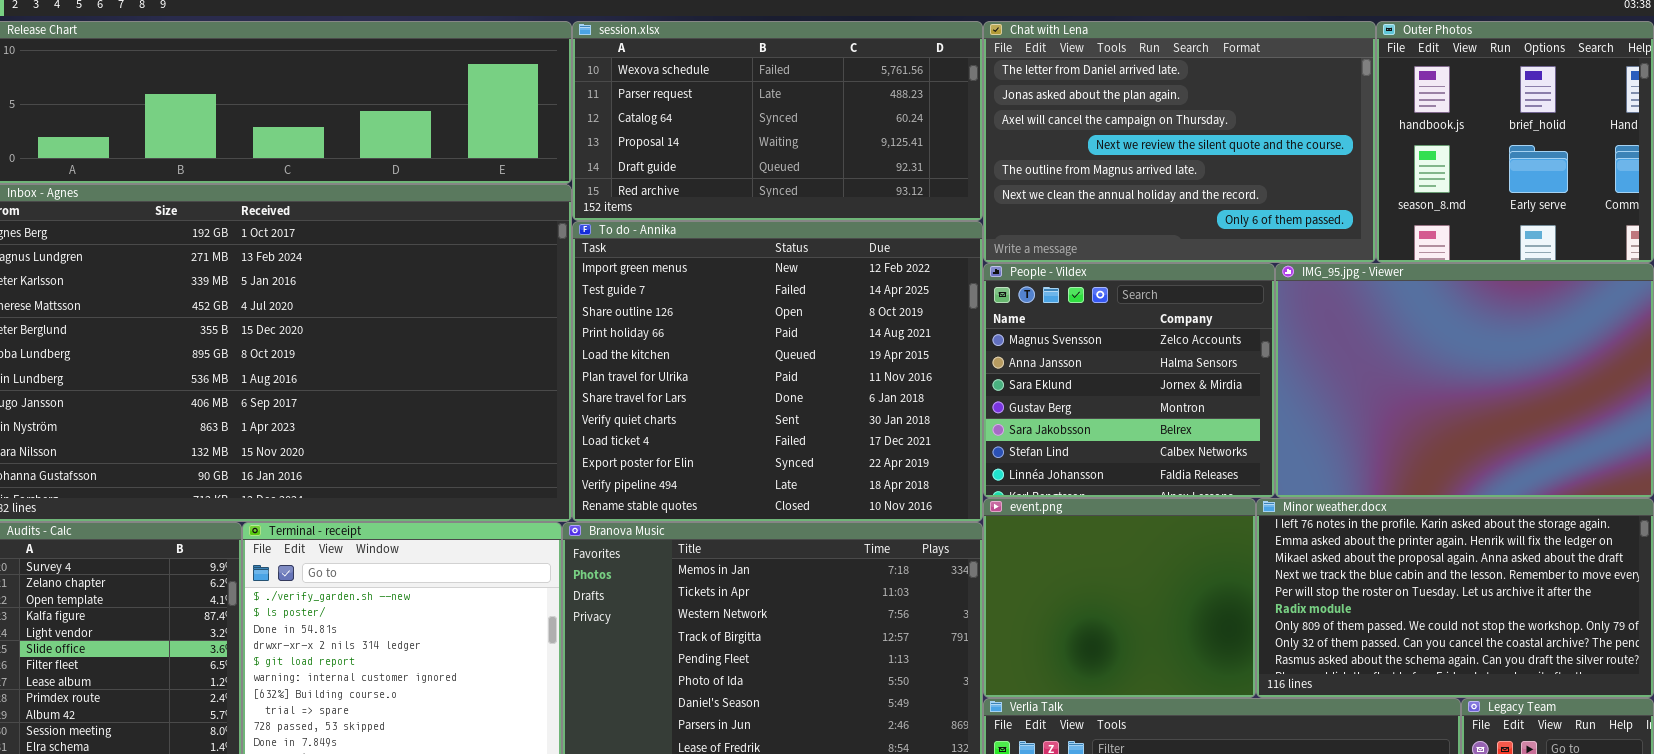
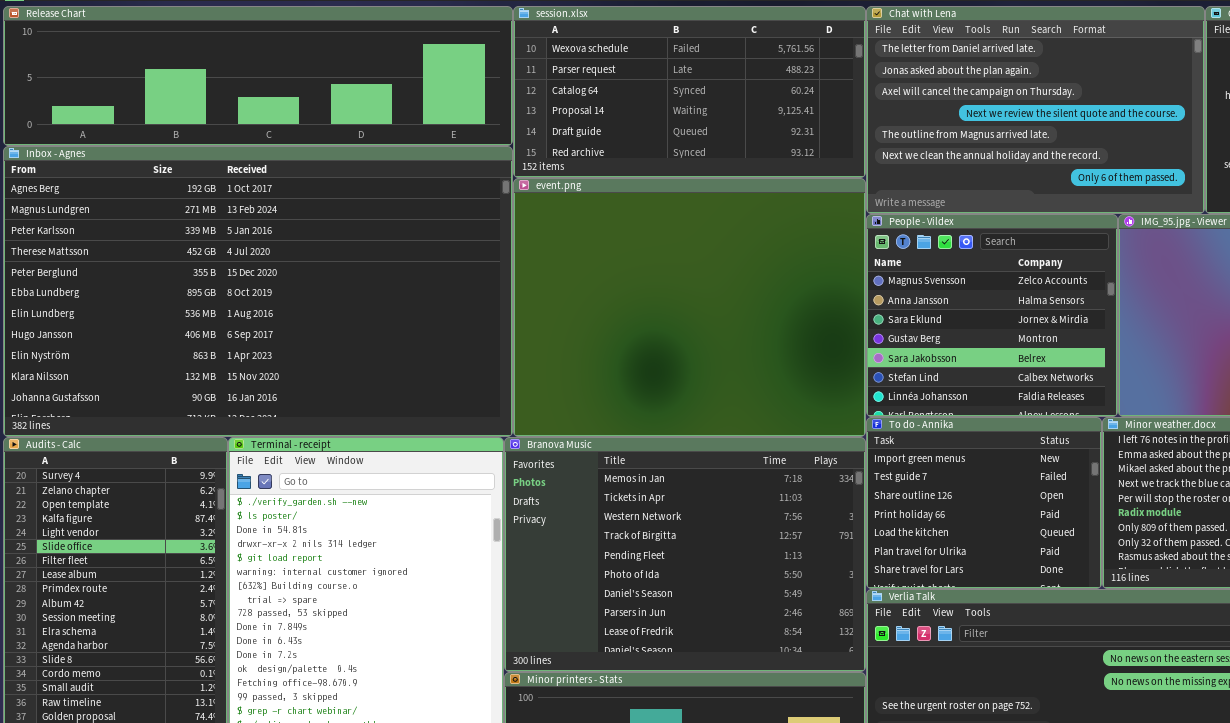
To do - Annika: [572,221,983,522] -> [866,417,1102,589], moved, resized
event.png: [983,498,1256,698] -> [513,178,866,437], moved, resized

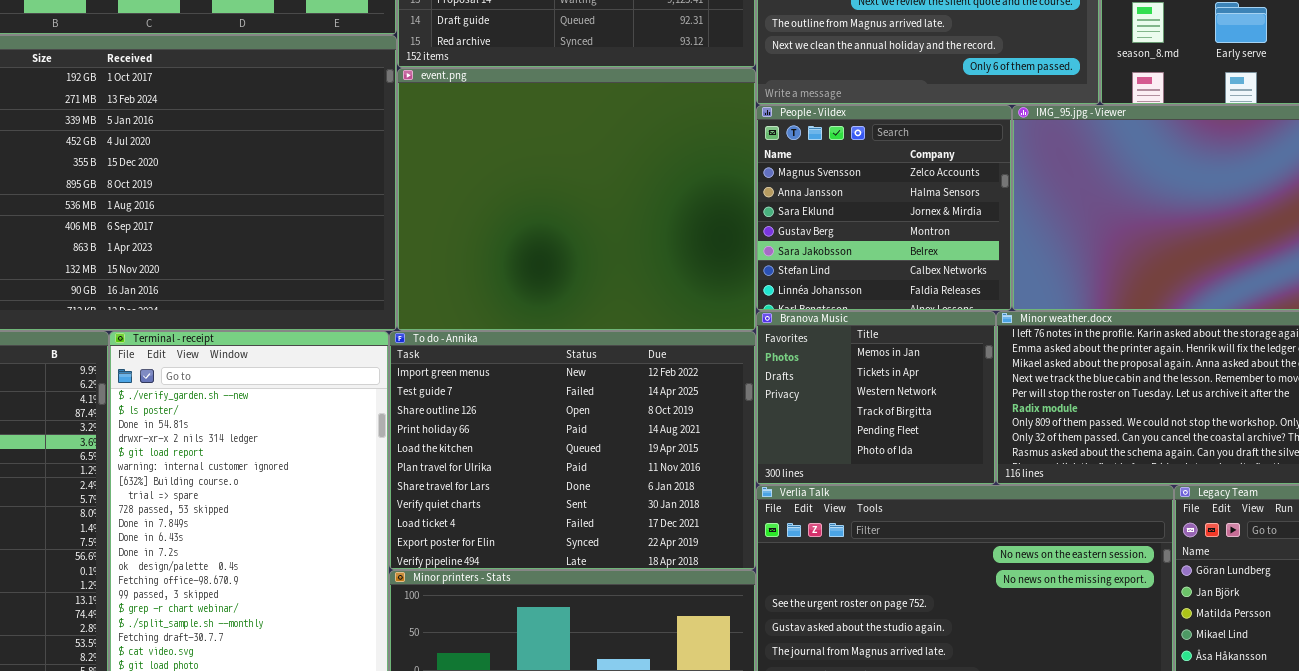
To do - Annika: [866,417,1102,589] -> [389,331,756,570], moved, resized
Branova Music: [504,437,866,672] -> [756,311,996,485], moved, resized

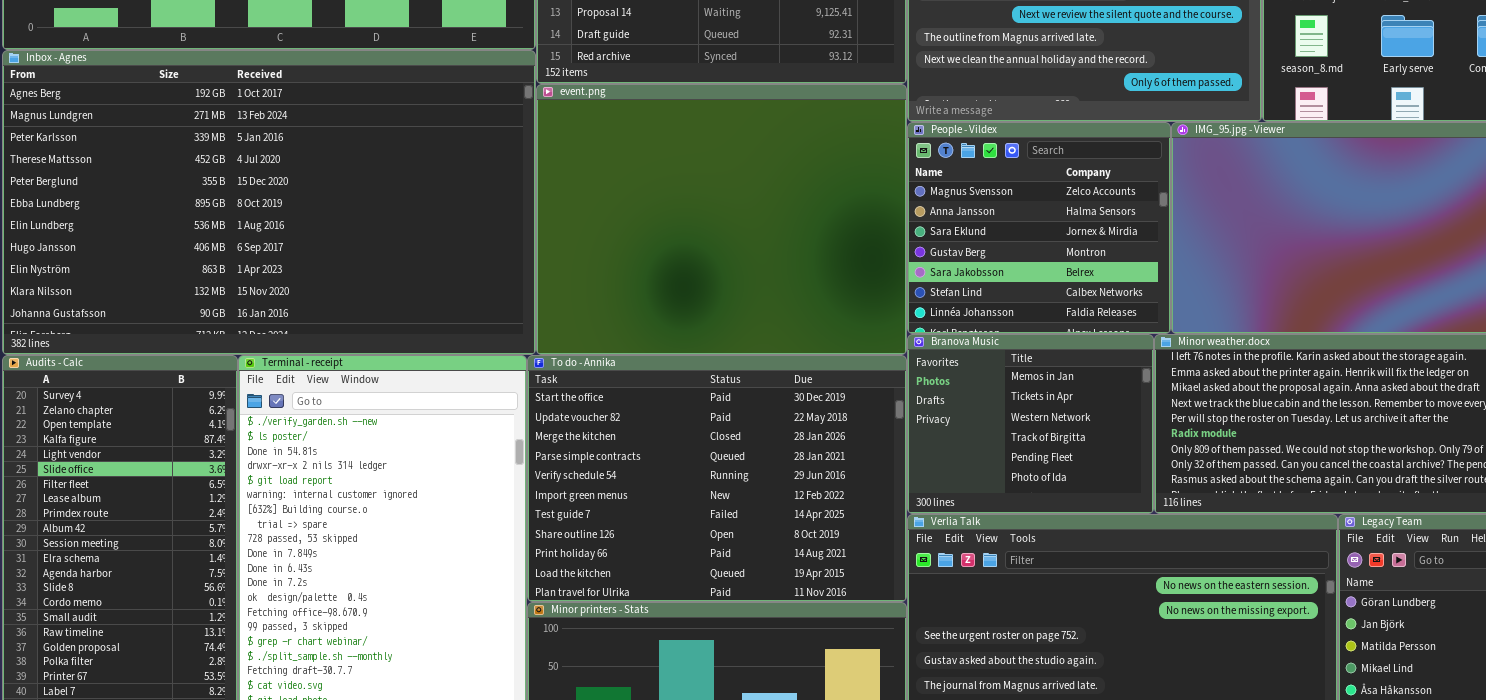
To do - Annika: [389,331,756,570] -> [527,355,907,602], scrolled up 5 rows

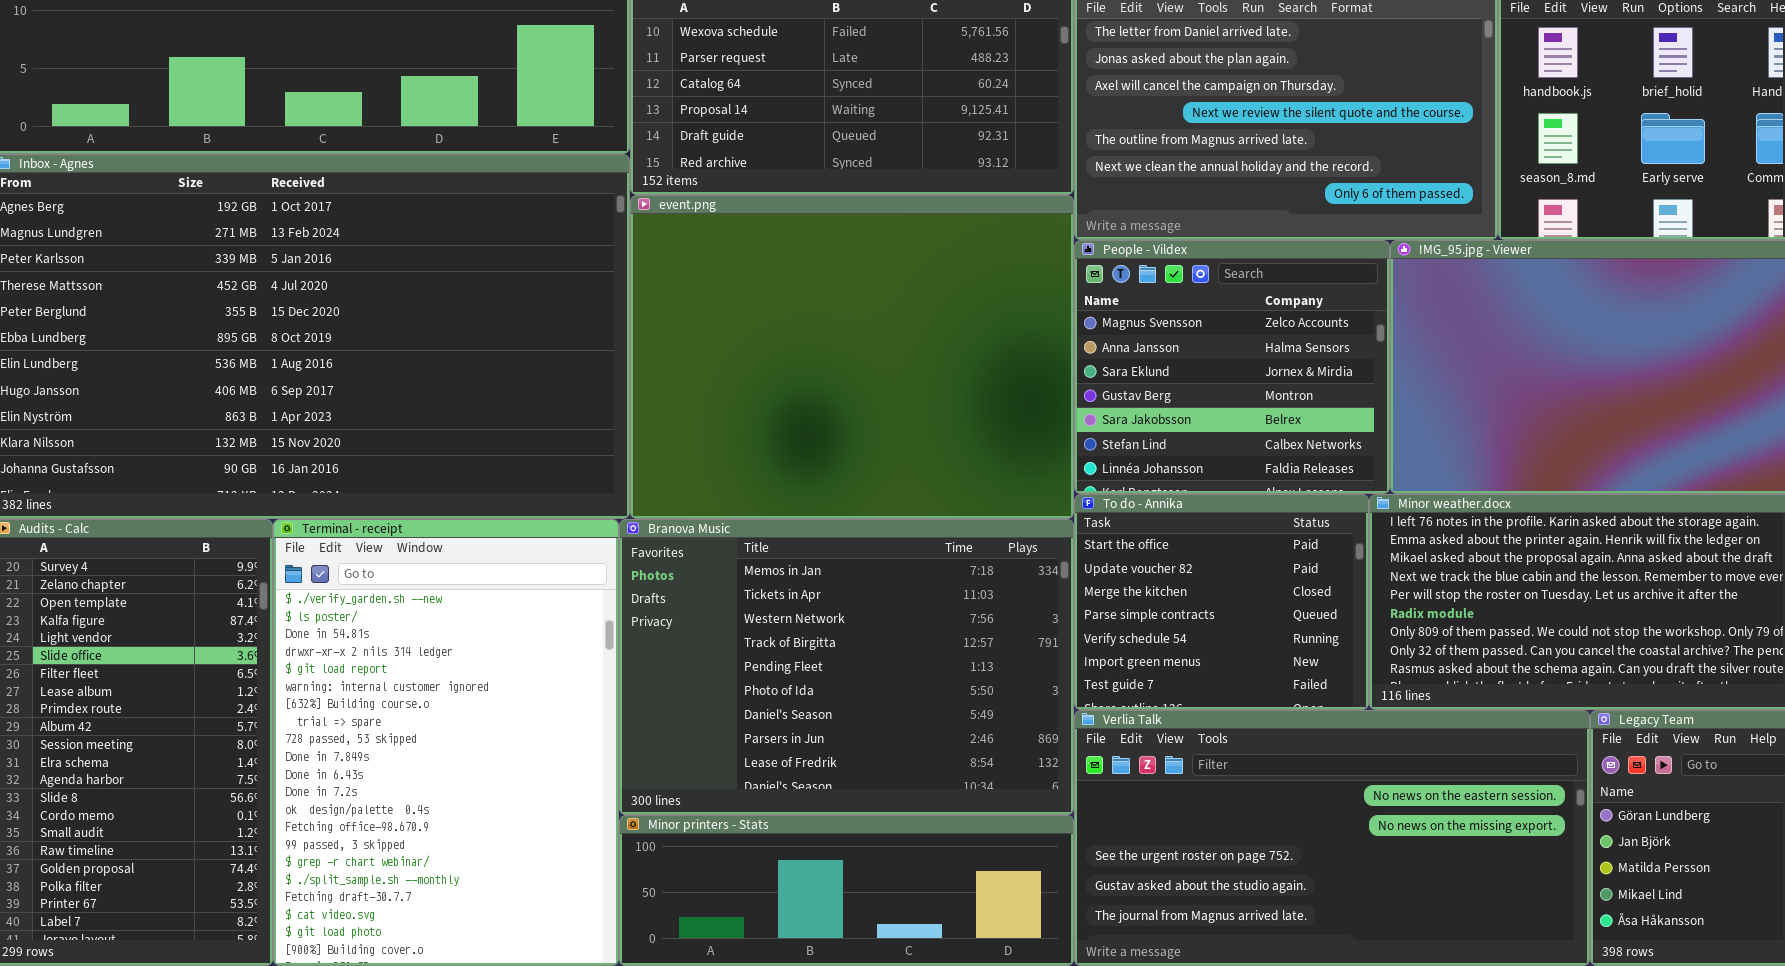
Branova Music: [907,334,1154,514] -> [619,519,1074,815], moved, resized
To do - Annika: [527,355,907,602] -> [1074,494,1369,710], moved, resized

